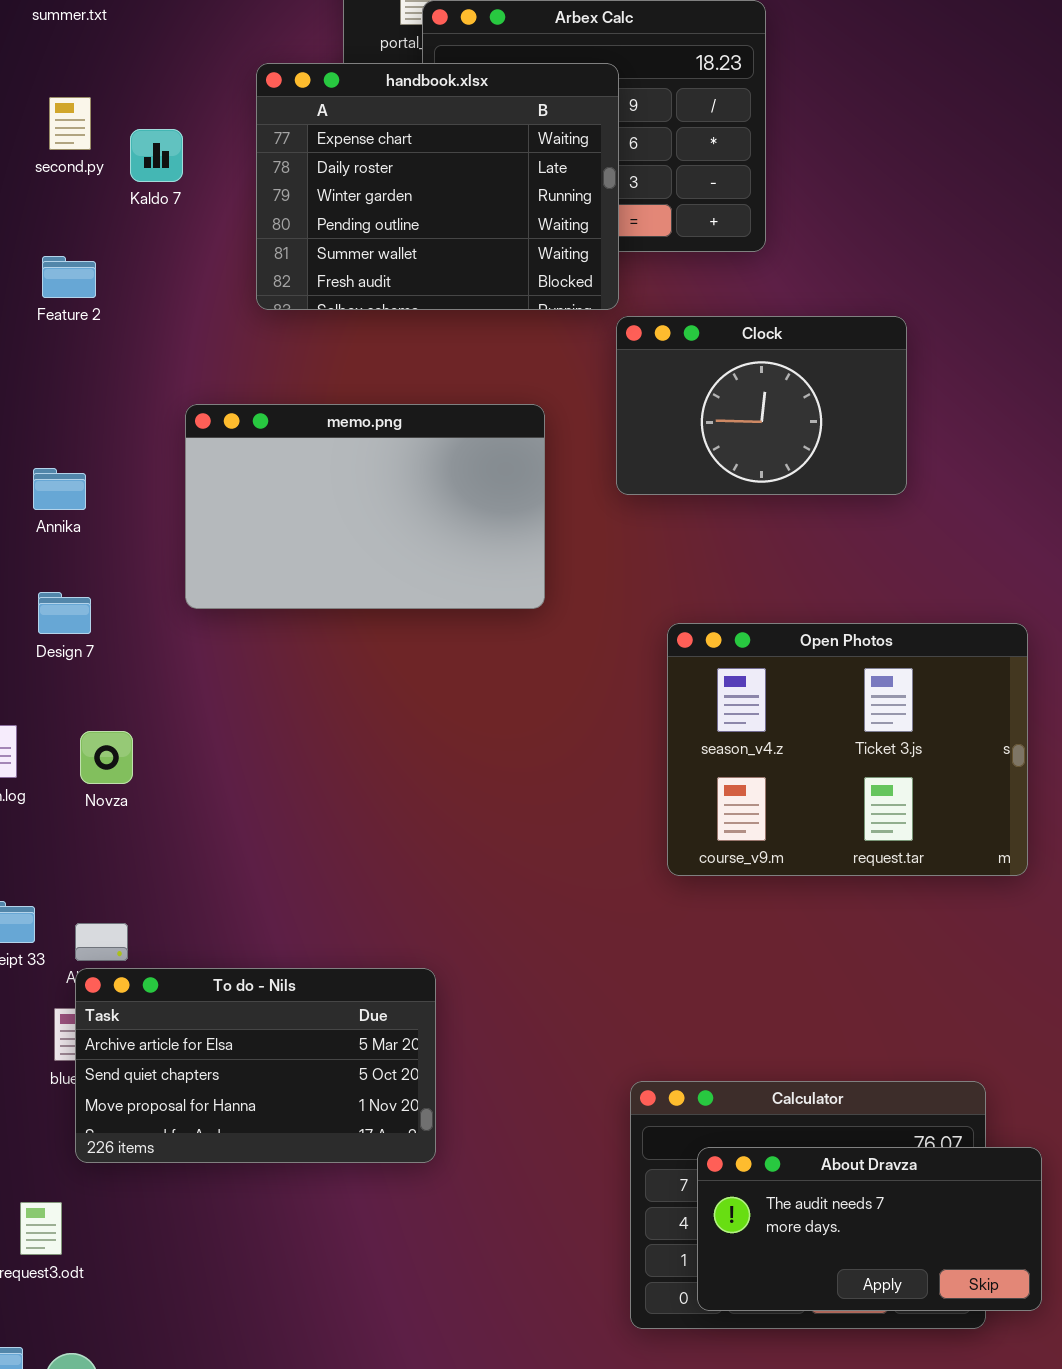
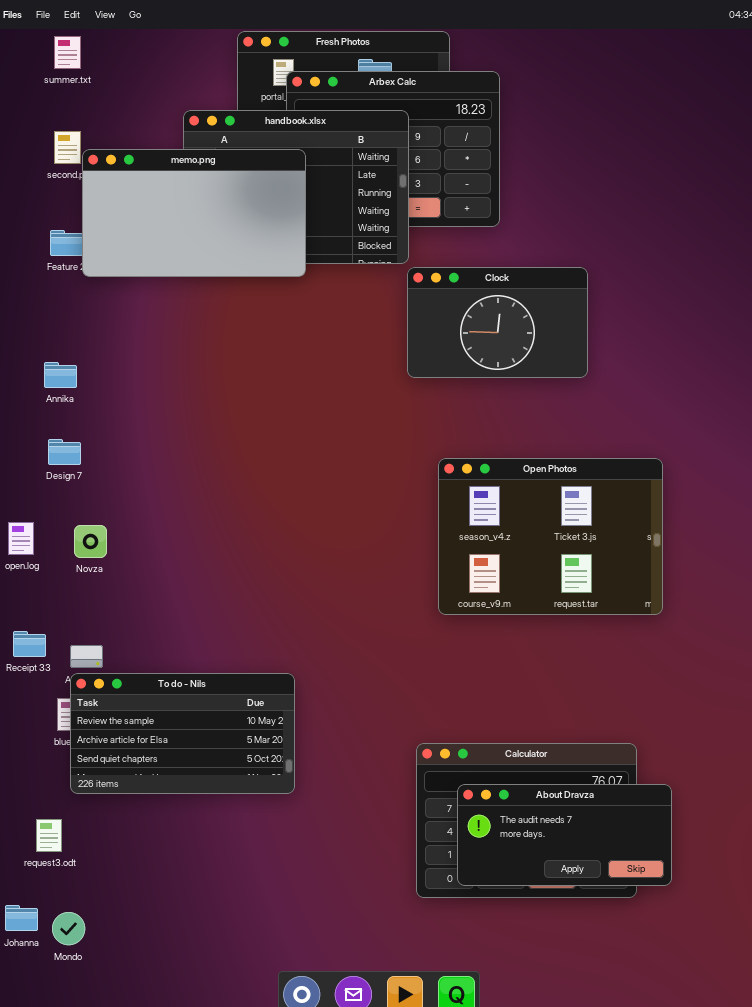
memo.png: [185,404,545,609] -> [82,149,306,277], moved
To do - Nils: [75,968,436,1163] -> [70,673,295,794], scrolled up 1 row

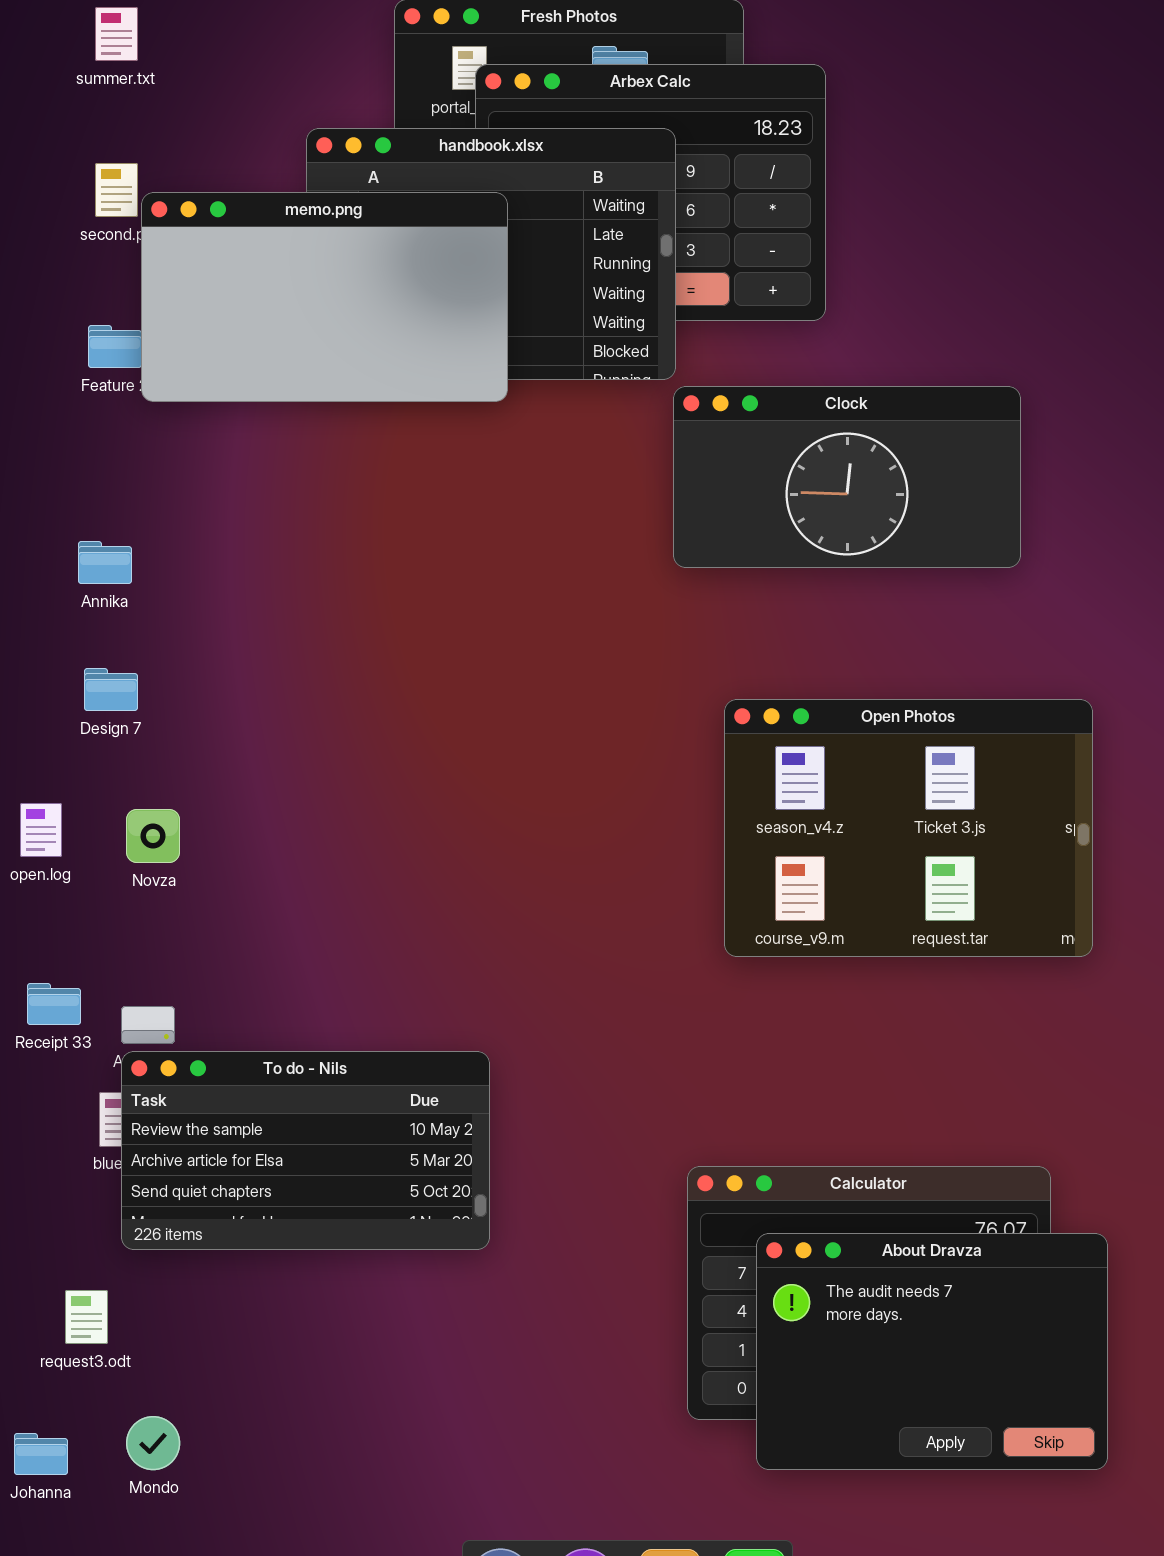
Clock: [407,267,588,378] -> [673,386,1021,568], resized
About Dravza: [457,784,672,886] -> [756,1233,1108,1470], resized
Mondo: [52,912,85,945] -> [126,1416,180,1470], moved

